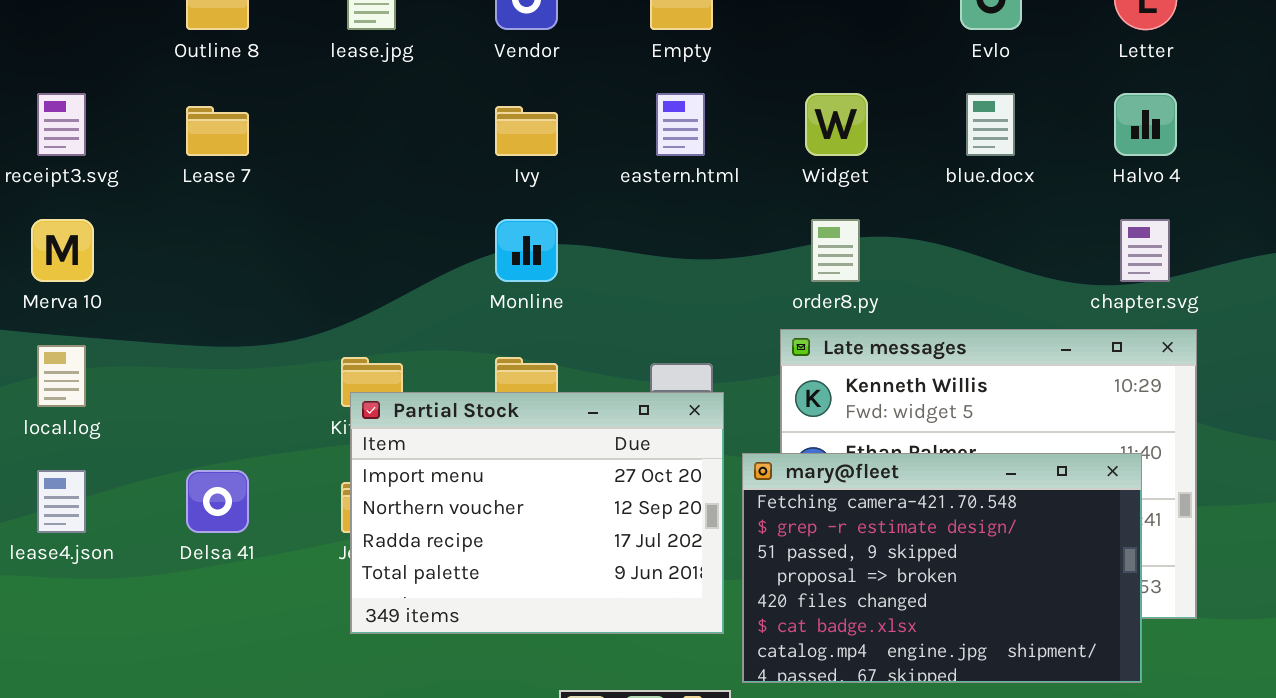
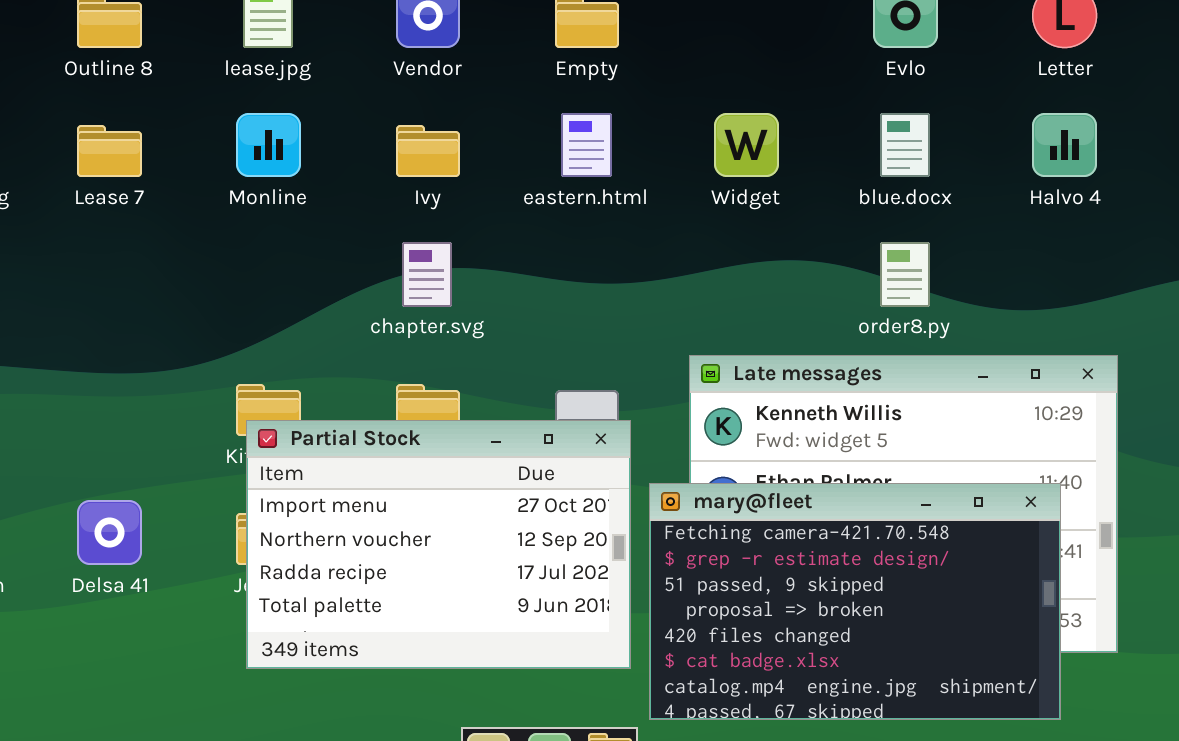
Monline: [495,219,558,282] -> [236,113,301,177], moved
order8.py: [811,219,860,282] -> [880,242,930,307], moved
chapter.svg: [1120,219,1170,282] -> [402,242,452,307], moved

